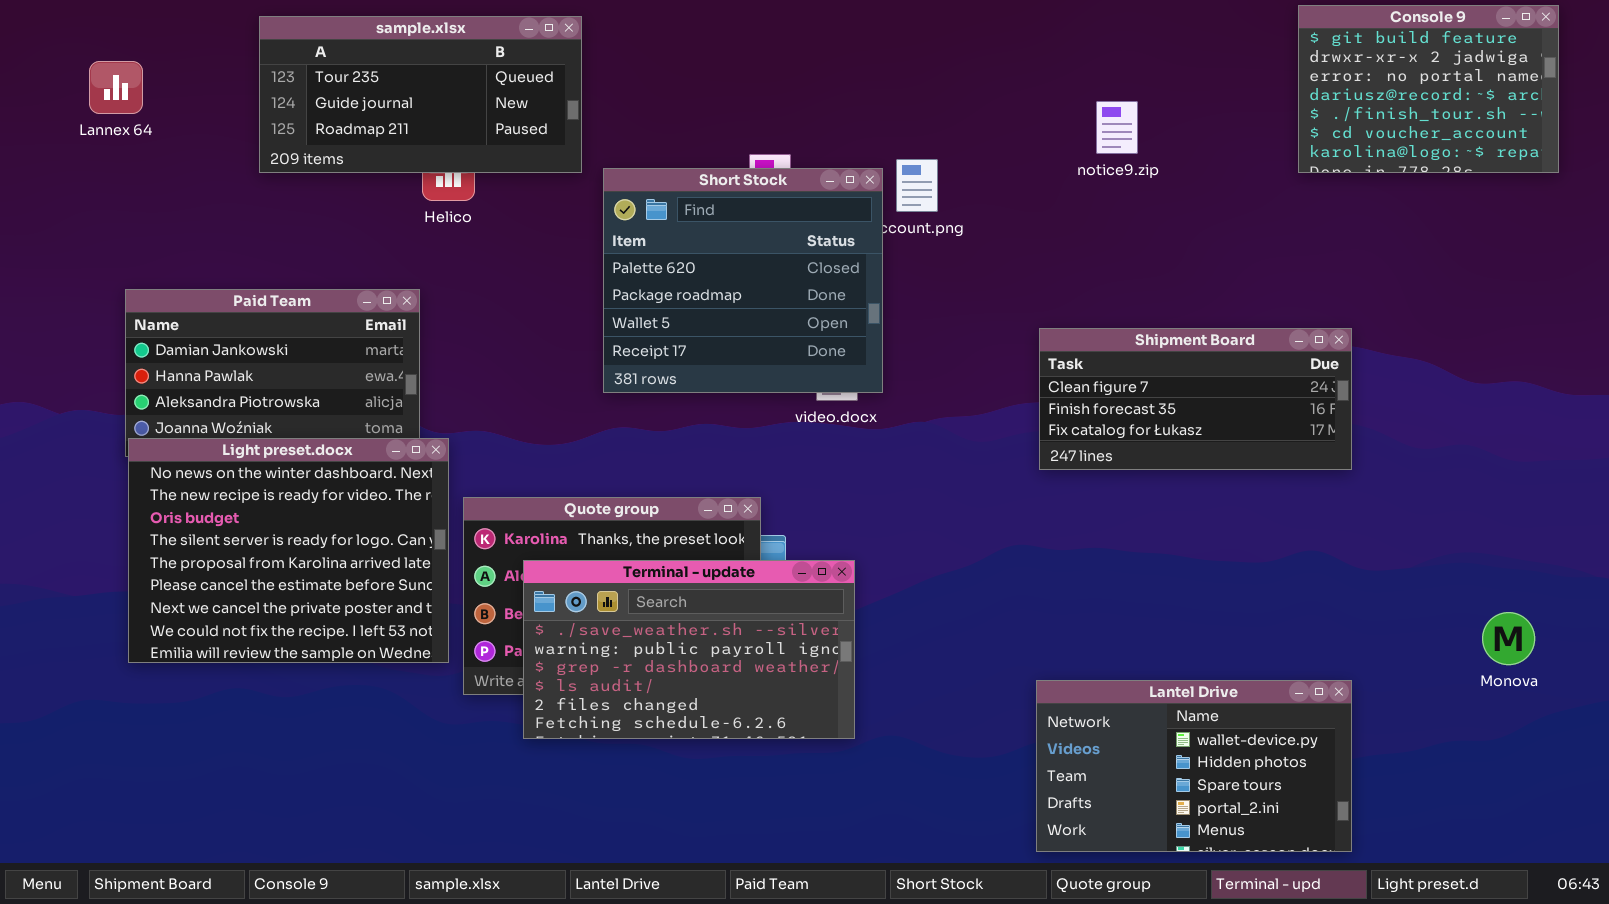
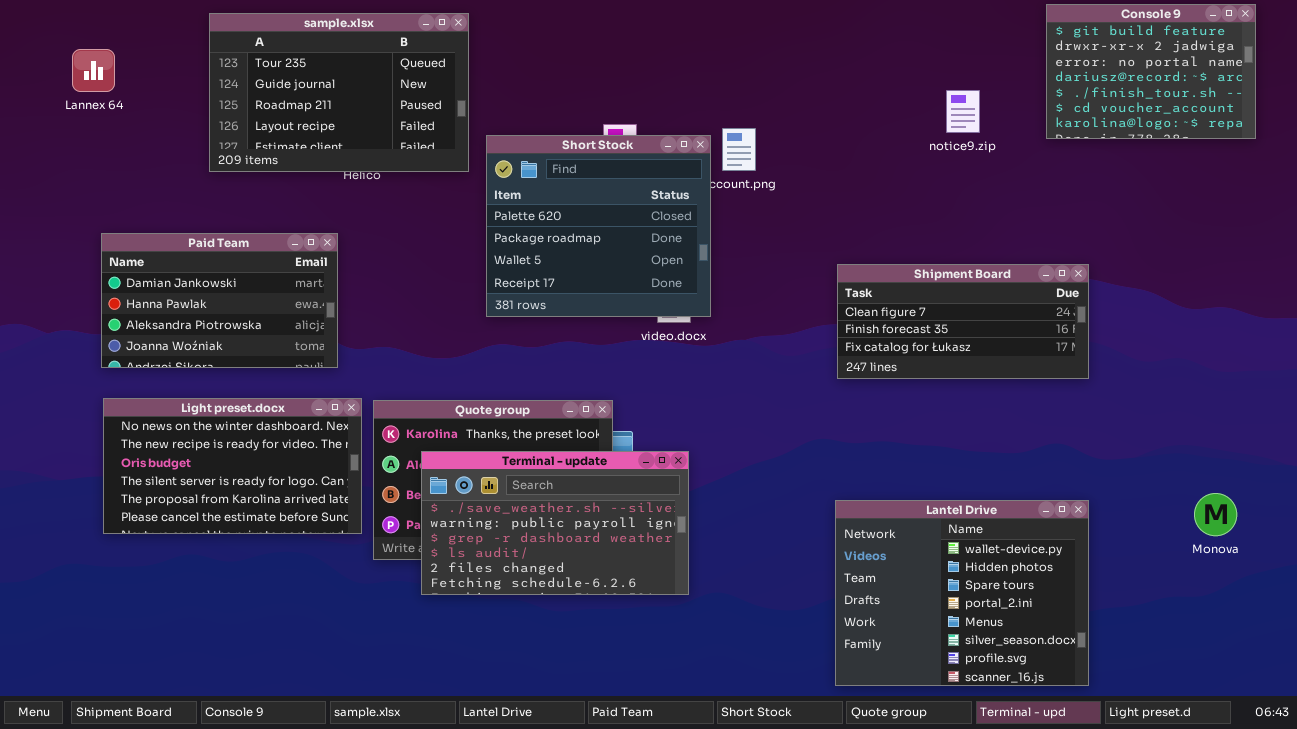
sample.xlsx: [259,16,582,173] -> [209,13,469,172], resized
notice9.zip: [1096,101,1138,154] -> [946,90,980,133], moved
Light preset.docx: [128,438,449,663] -> [103,398,362,534], resized
Lantel Drive: [1036,680,1352,852] -> [835,500,1089,686], resized

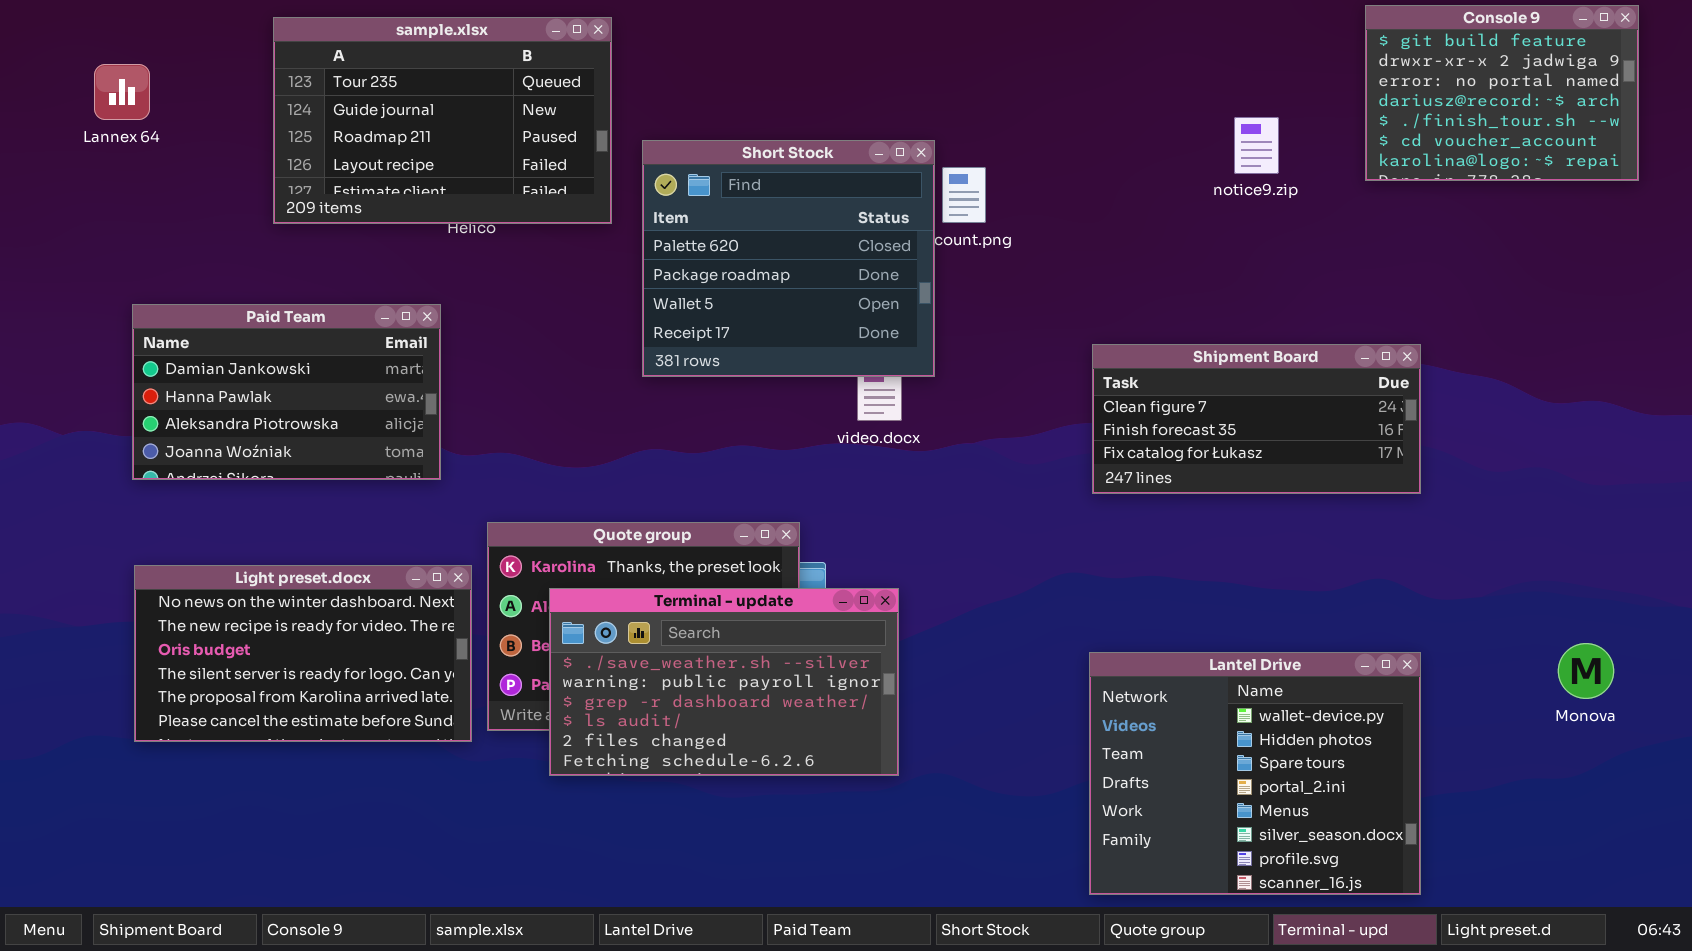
Short Stock: [486,135,711,317] -> [642,140,935,377], moved
Light preset.docx: [103,398,362,534] -> [134,565,472,742], moved

